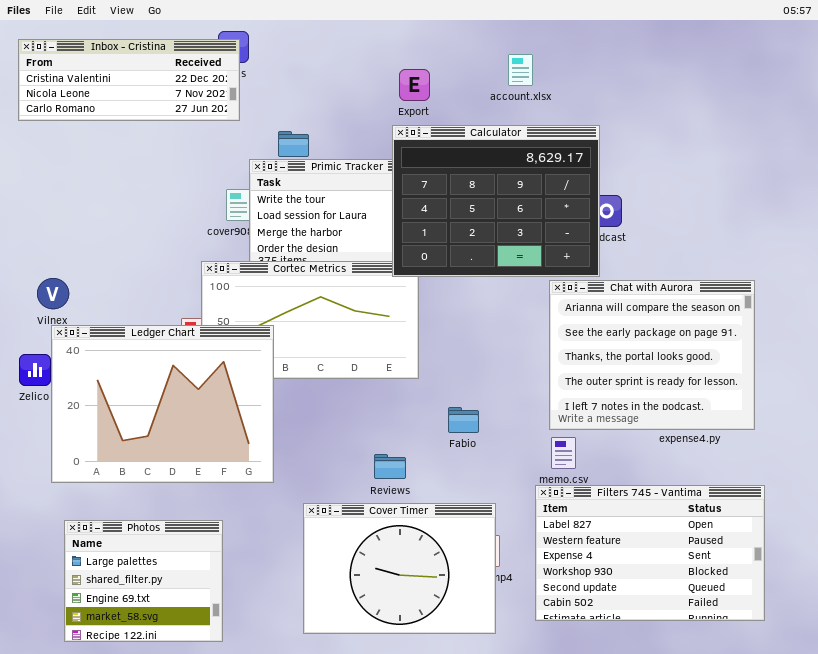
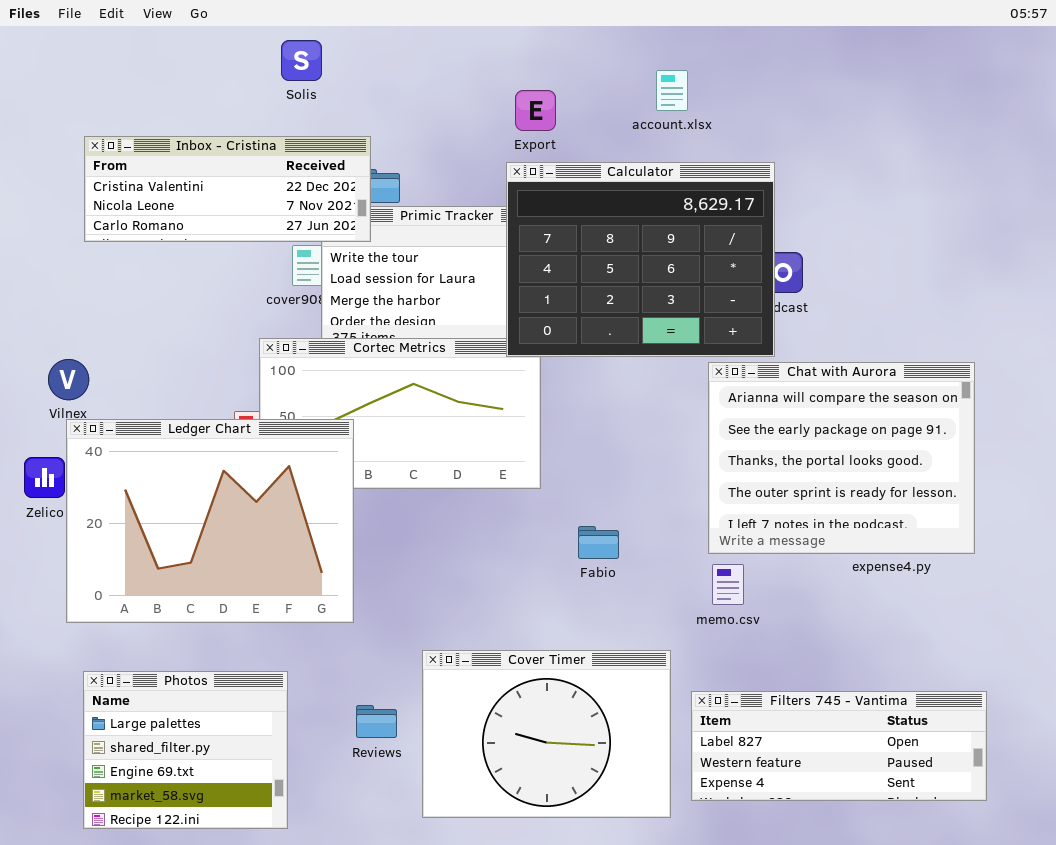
Inbox - Cristina: [18,39,240,121] -> [84,136,371,242], moved
Reviews: [374,454,406,479] -> [356,705,397,738], moved
Filters 745 - Vantima: [535,485,765,621] -> [691,691,987,801], resized
Cover Timer: [303,503,496,634] -> [422,650,671,818], moved

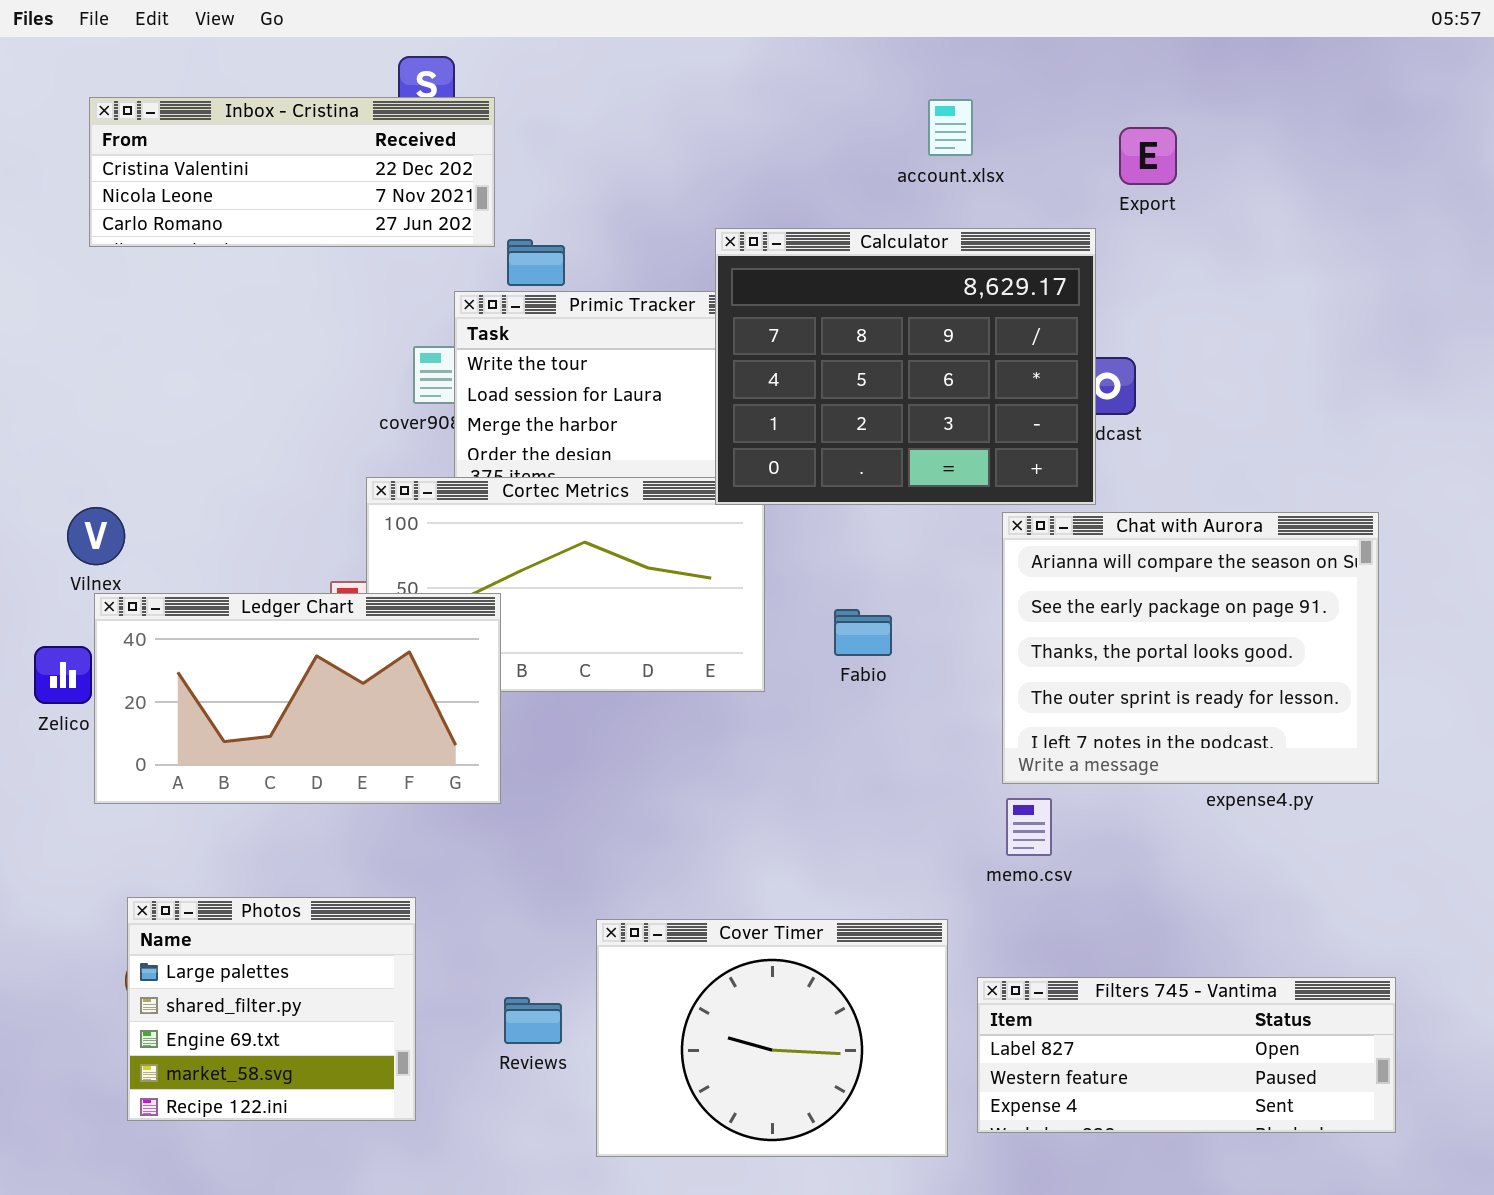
Export: [515,90,556,131] -> [1119,127,1177,185], moved
Inbox - Cristina: [84,136,371,242] -> [89,97,495,247], moved
Ledger Chart: [66,419,354,623] -> [94,593,501,804], resized
Fabio: [578,526,619,559] -> [834,609,892,656], moved
Photos: [83,671,288,829] -> [127,897,416,1121], moved

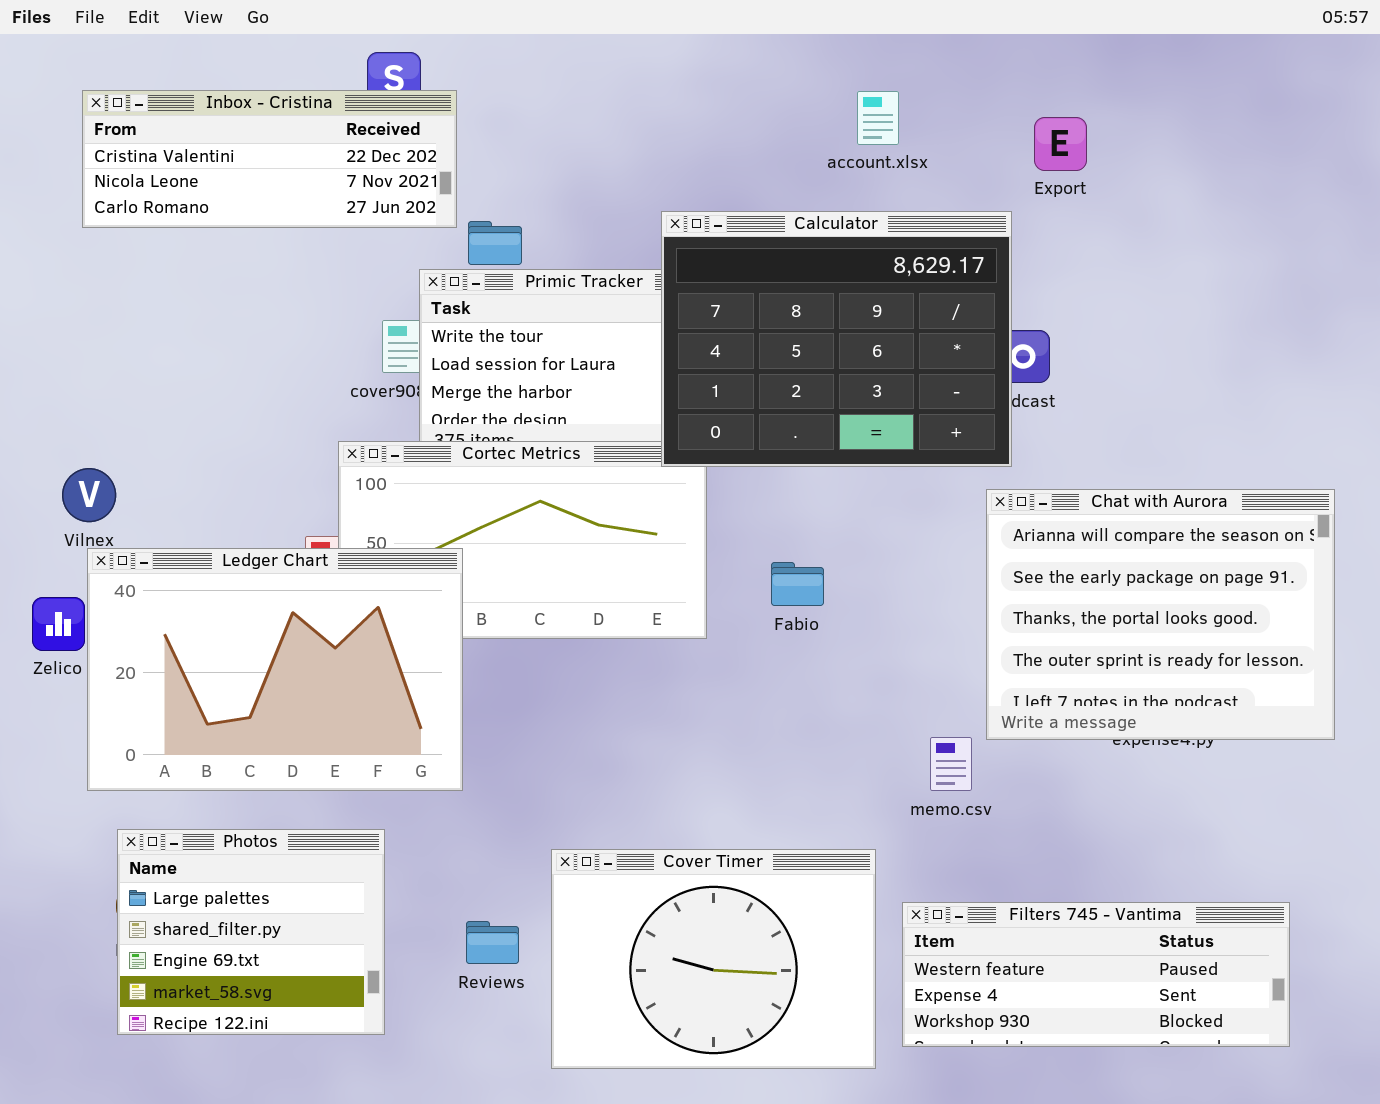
Chat with Aurora: [1002,512,1379,784] -> [986,489,1335,740], moved
Ledger Chart: [94,593,501,804] -> [87,548,463,791], resized
Filters 745 - Vantima: [977,977,1396,1133] -> [902,902,1290,1047], scrolled down 1 row

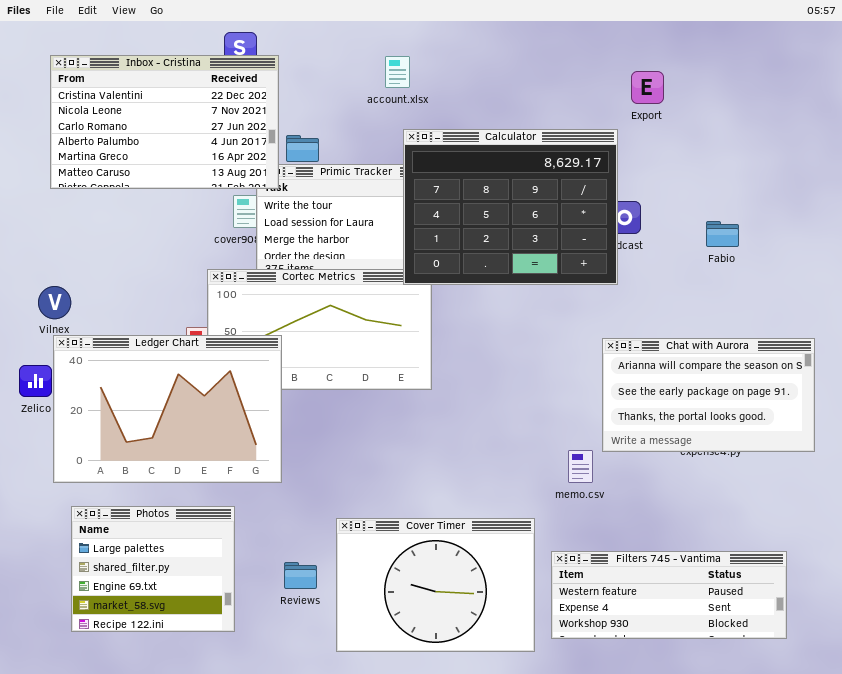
Inbox - Cristina: [82,90,457,228] -> [50,55,279,189], resized
account.xlsx: [857,91,899,145] -> [385,56,410,88], moved
Chat with Aurora: [986,489,1335,740] -> [602,338,815,452], resized
Fabio: [771,562,824,606] -> [706,221,739,247], moved

